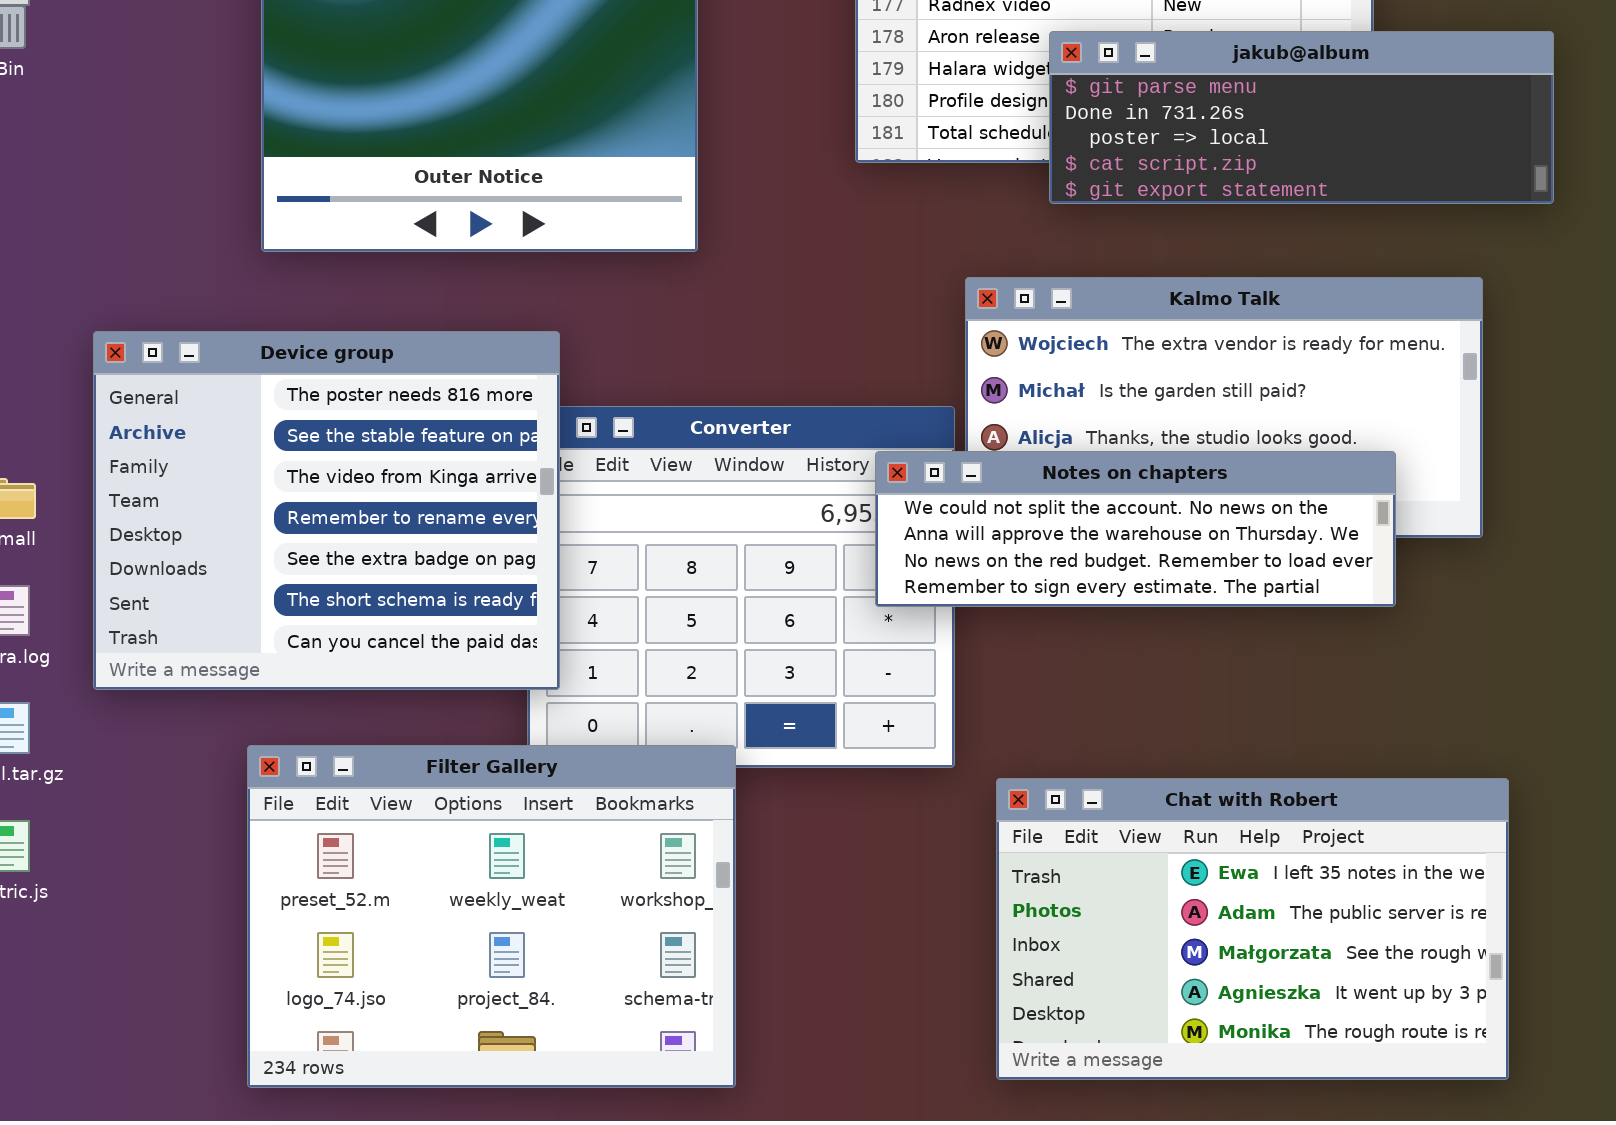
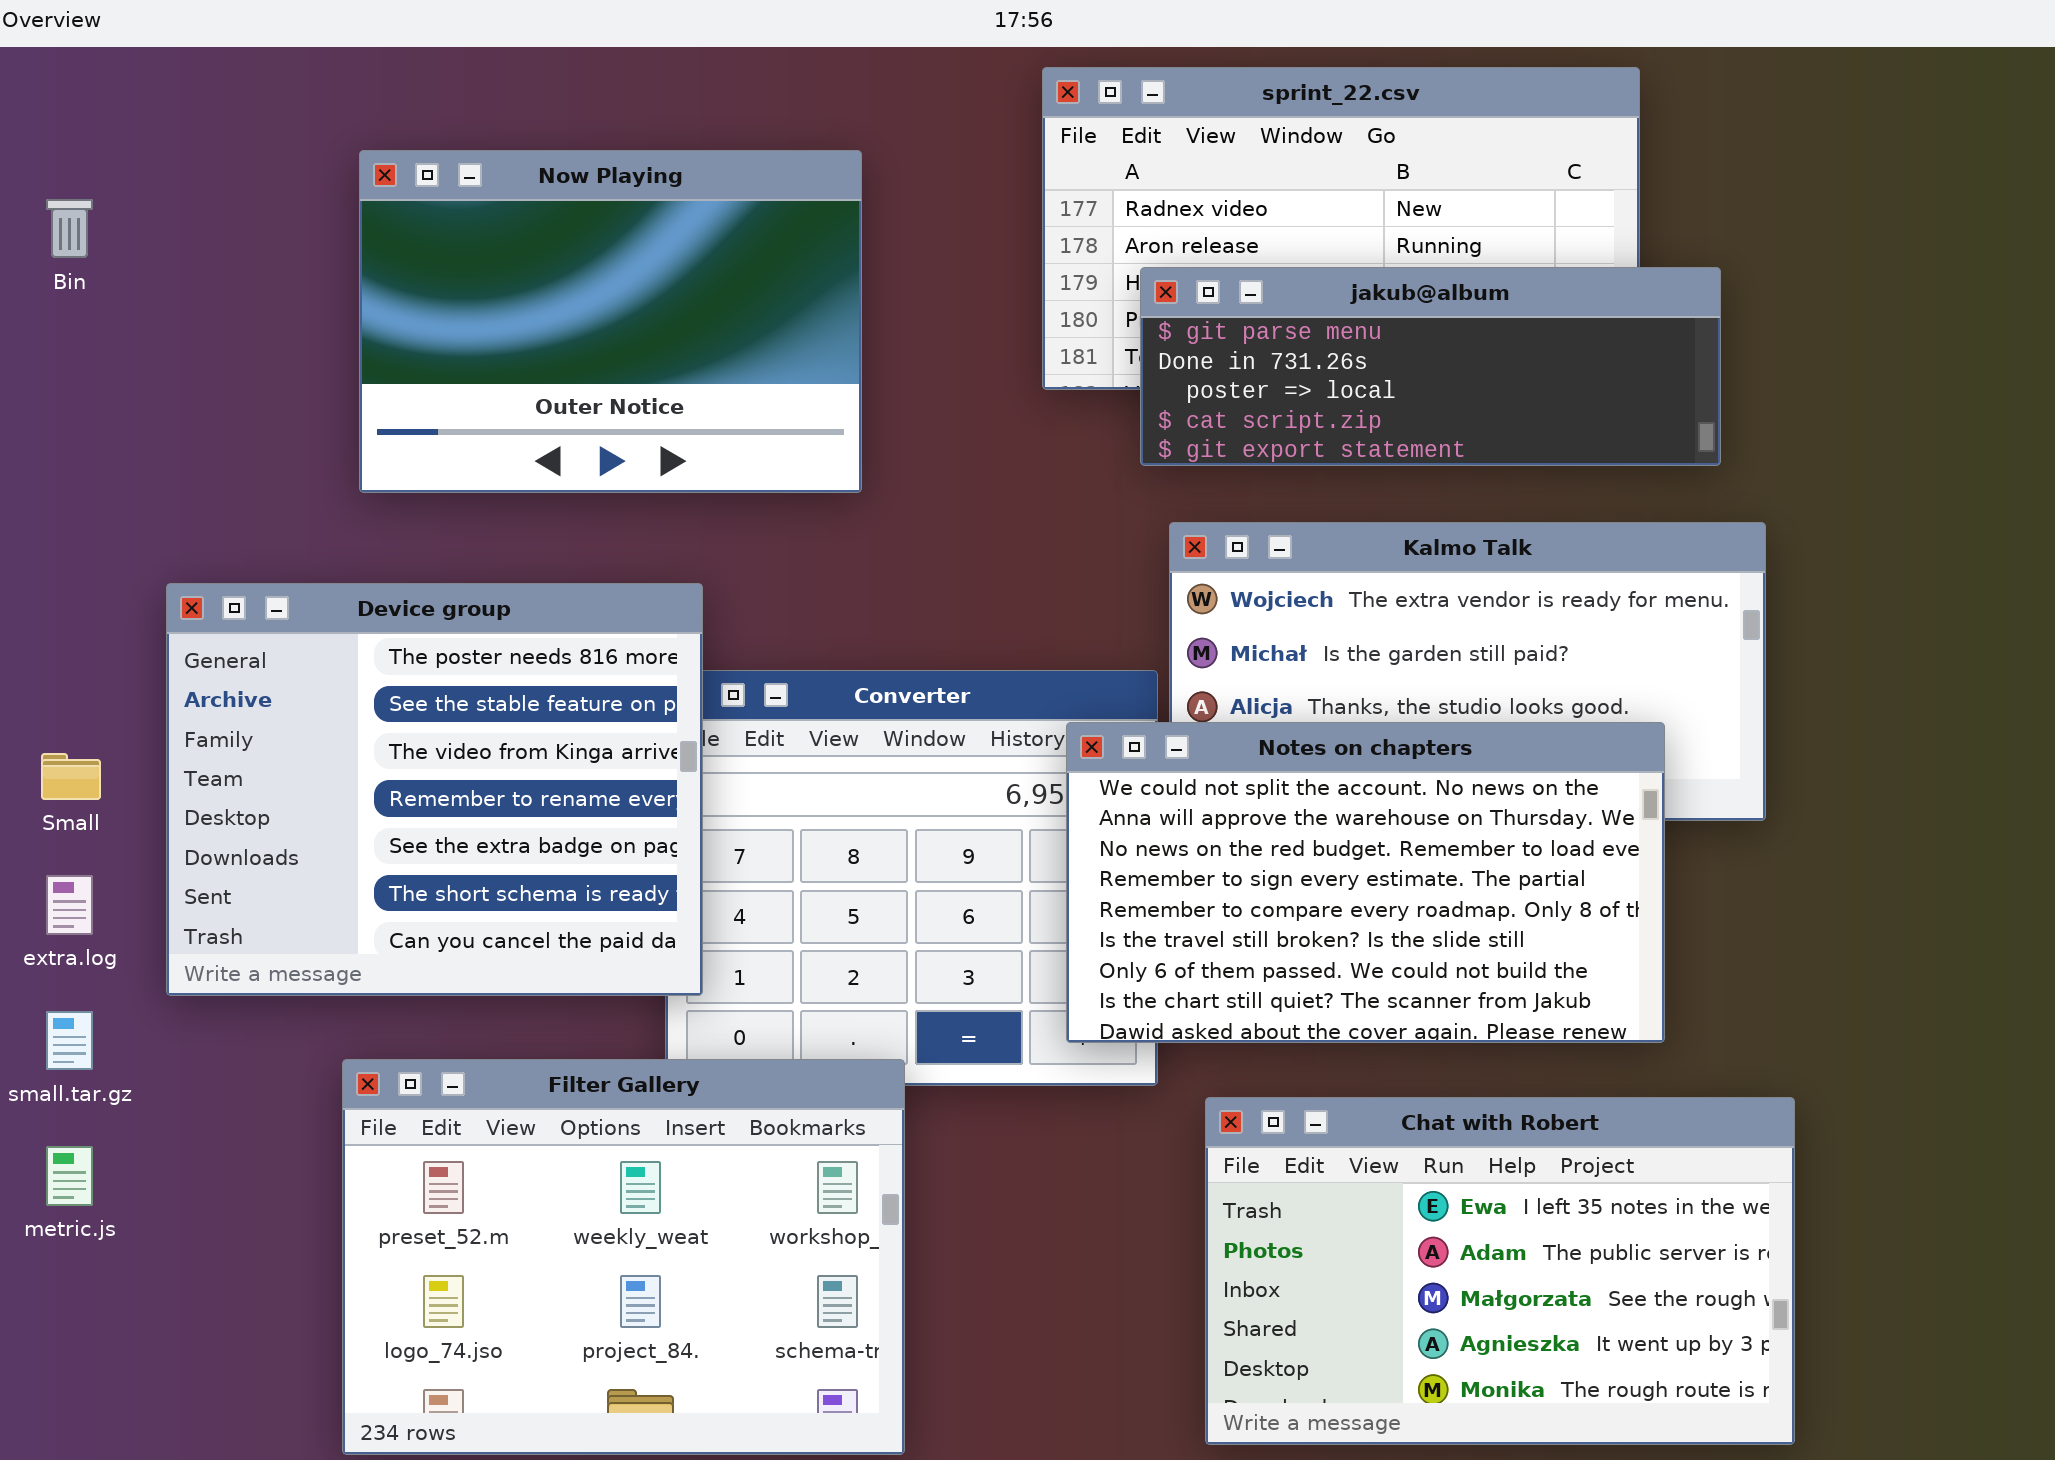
jakub@album: [1049,31,1554,204] -> [1140,267,1721,466], moved
Notes on chapters: [875,451,1396,607] -> [1066,722,1665,1043], resized

